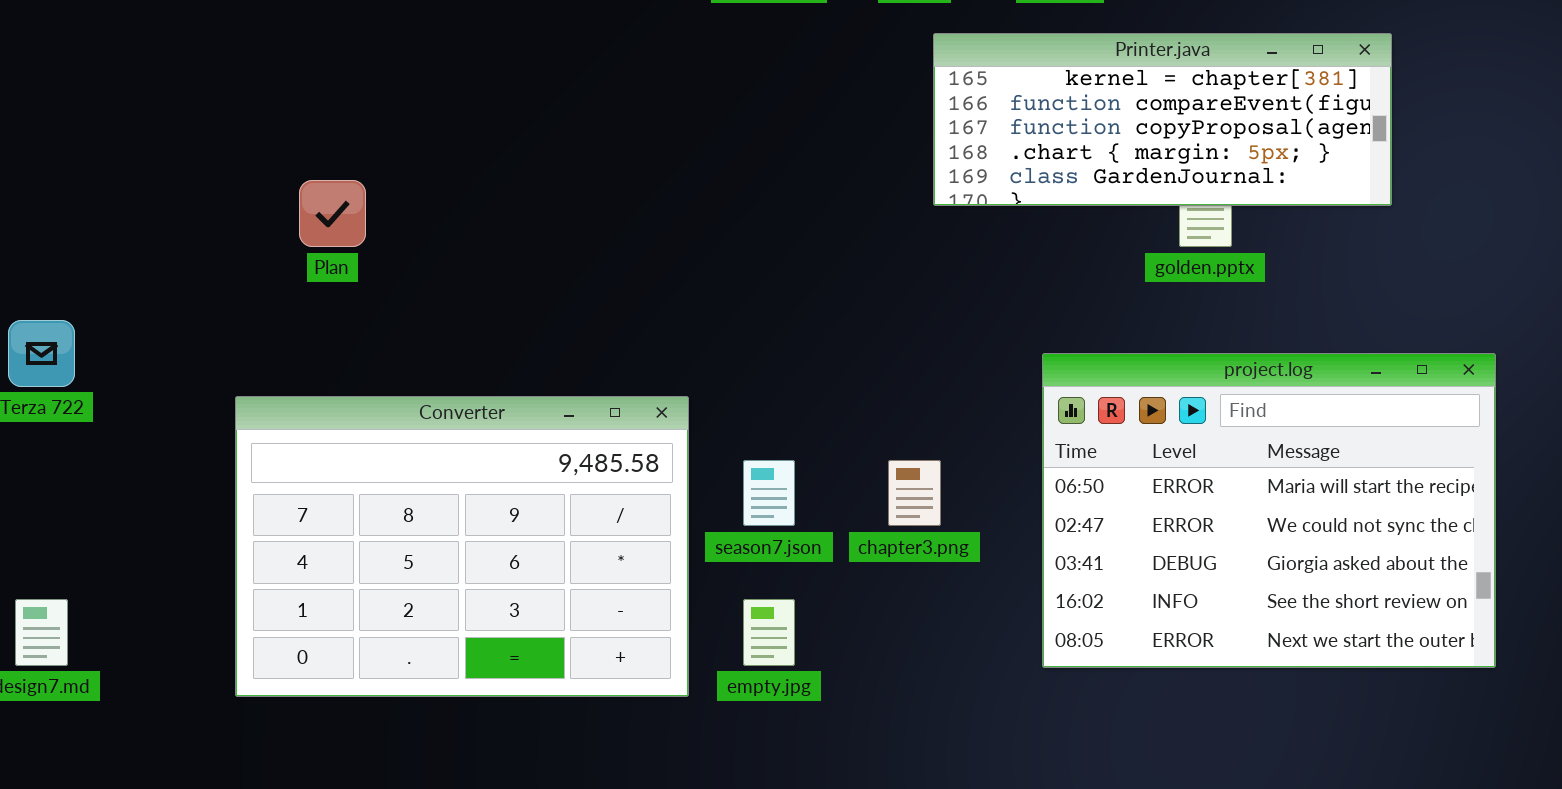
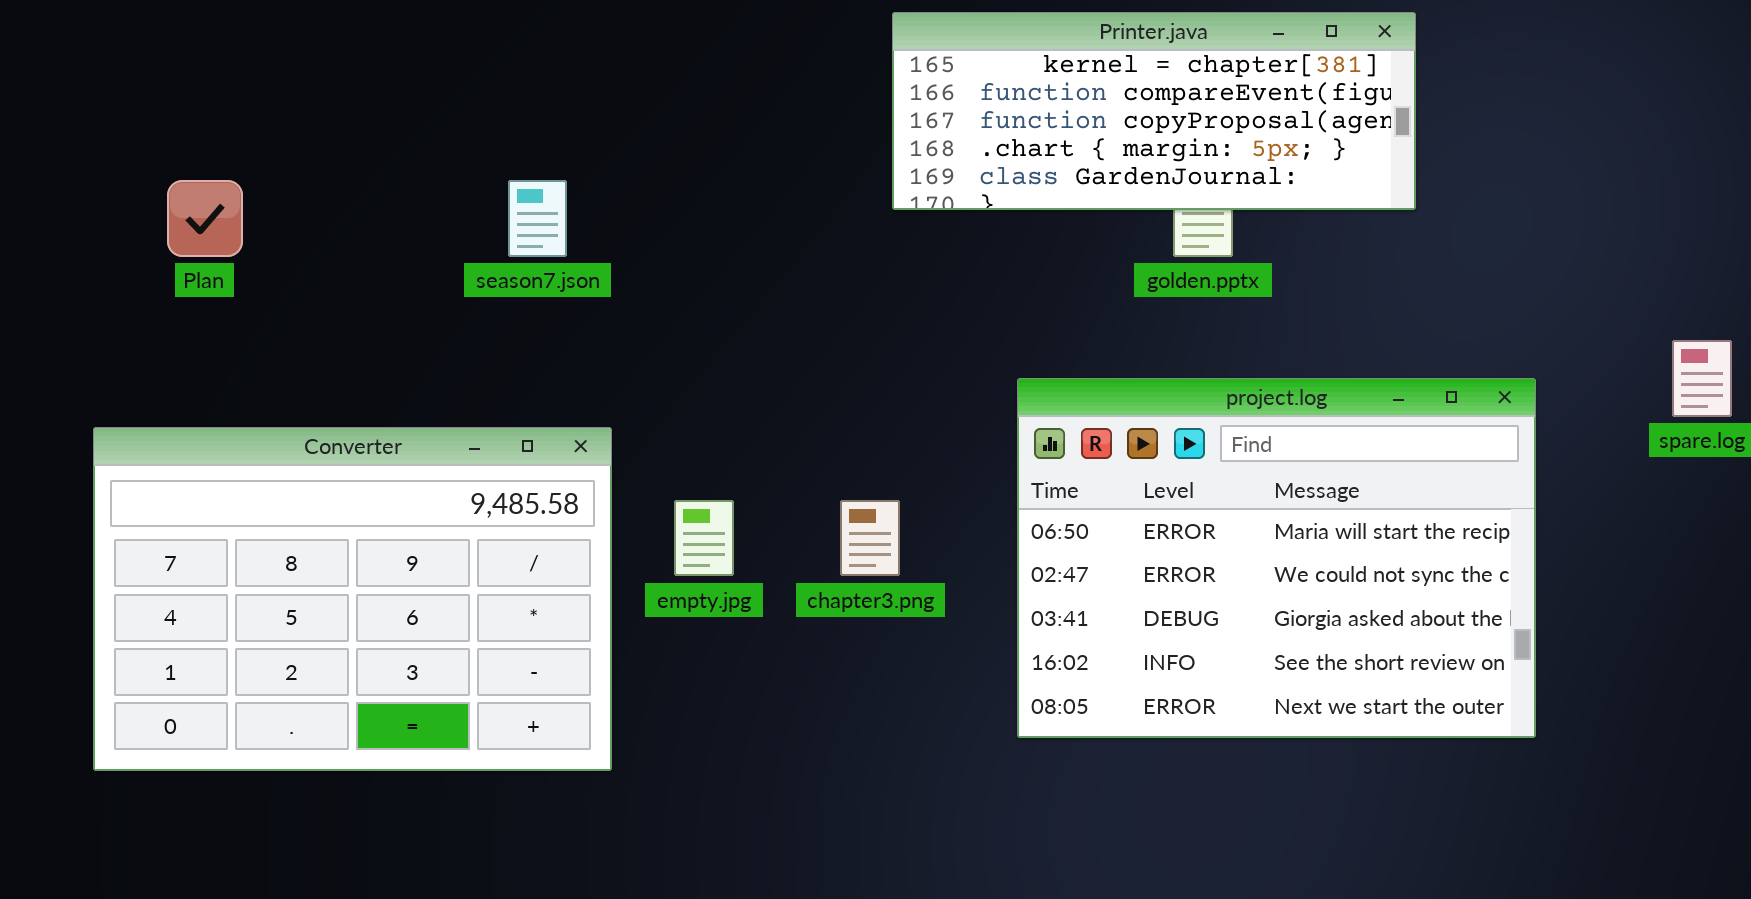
season7.json: [743,460,795,526] -> [508,180,567,257], moved
empty.jpg: [743,599,795,666] -> [674,500,734,576], moved

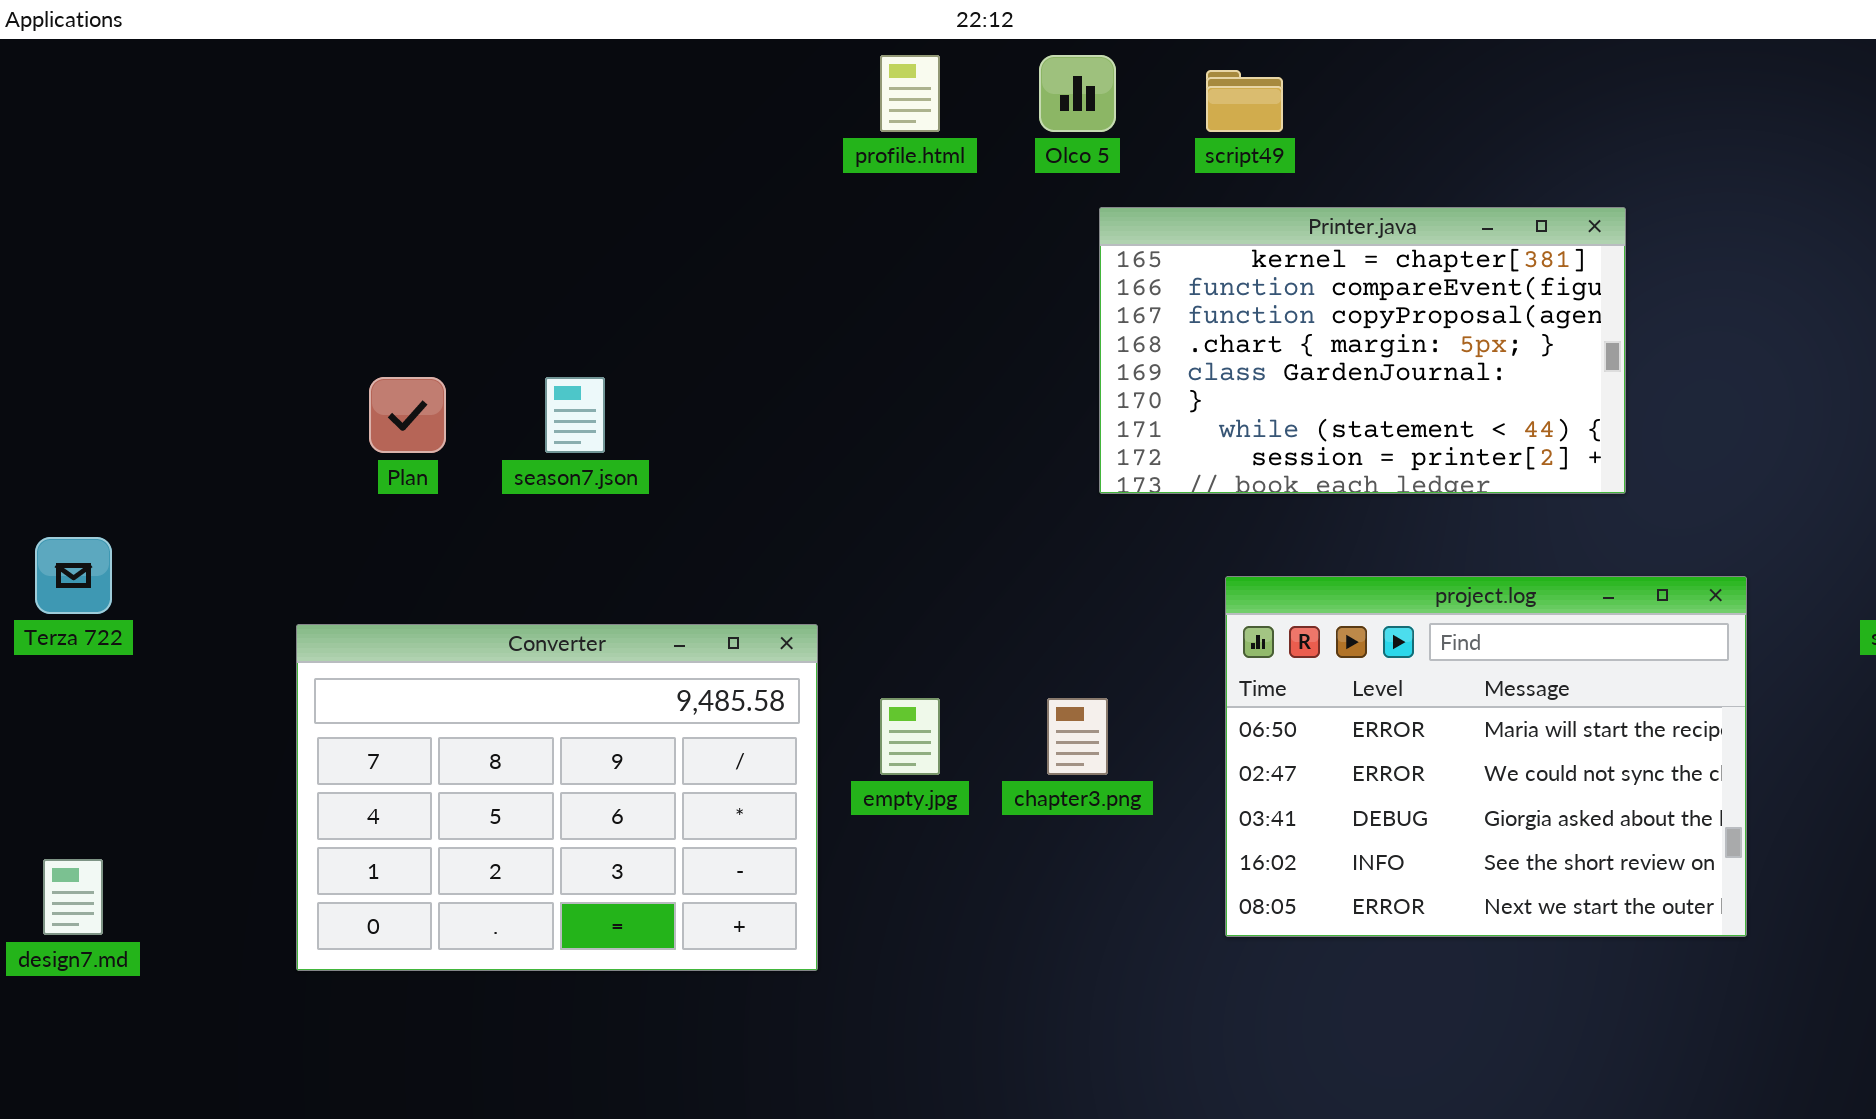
Printer.java: [892,12,1416,210] -> [1099,207,1626,494], resized
season7.json: [508,180,567,257] -> [545,377,605,453], moved

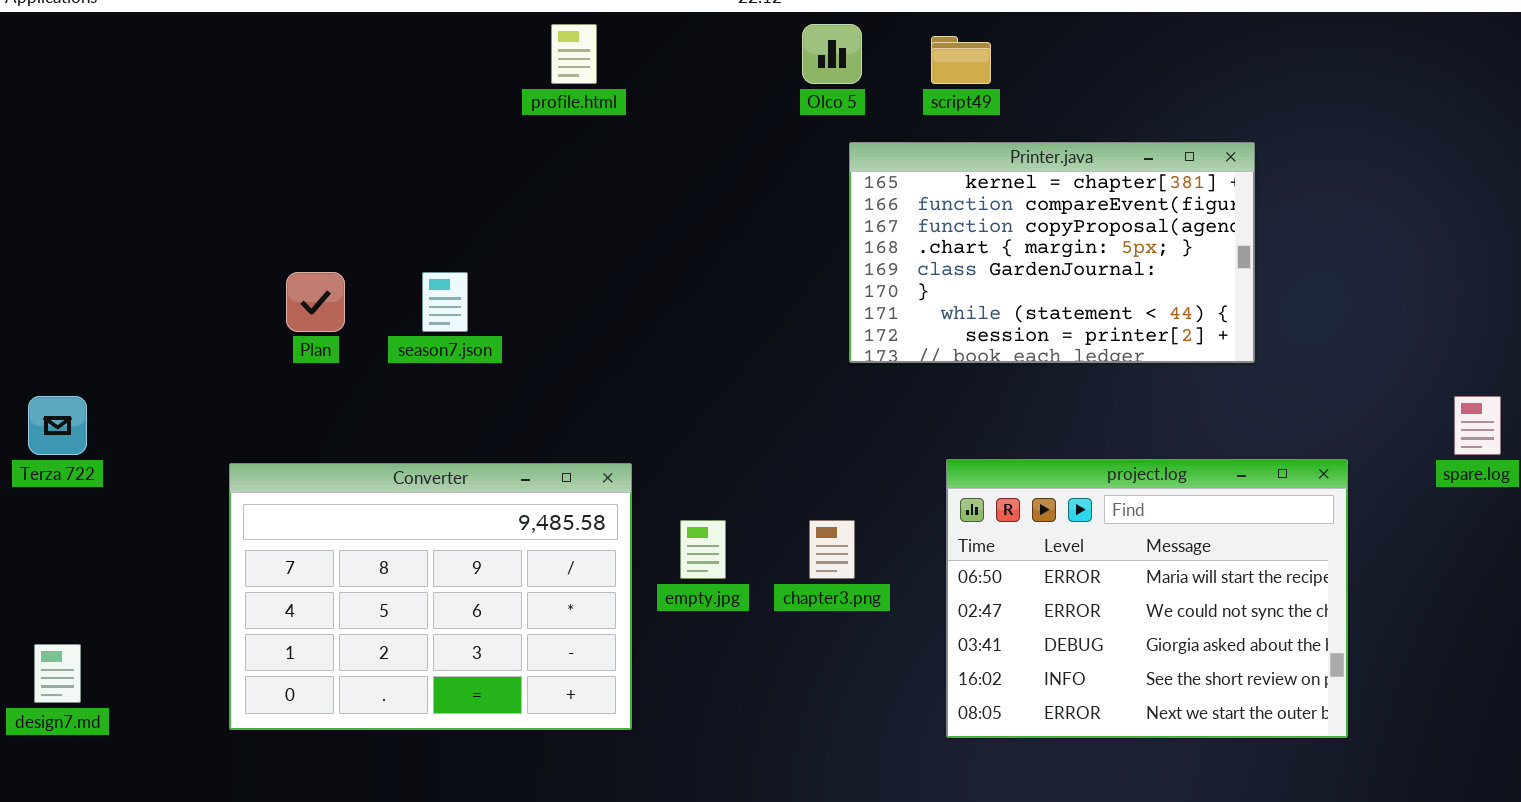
profile.html: [880,55,940,132] -> [551,24,597,84], moved
project.log: [1225,576,1747,937] -> [946,459,1348,738], moved

